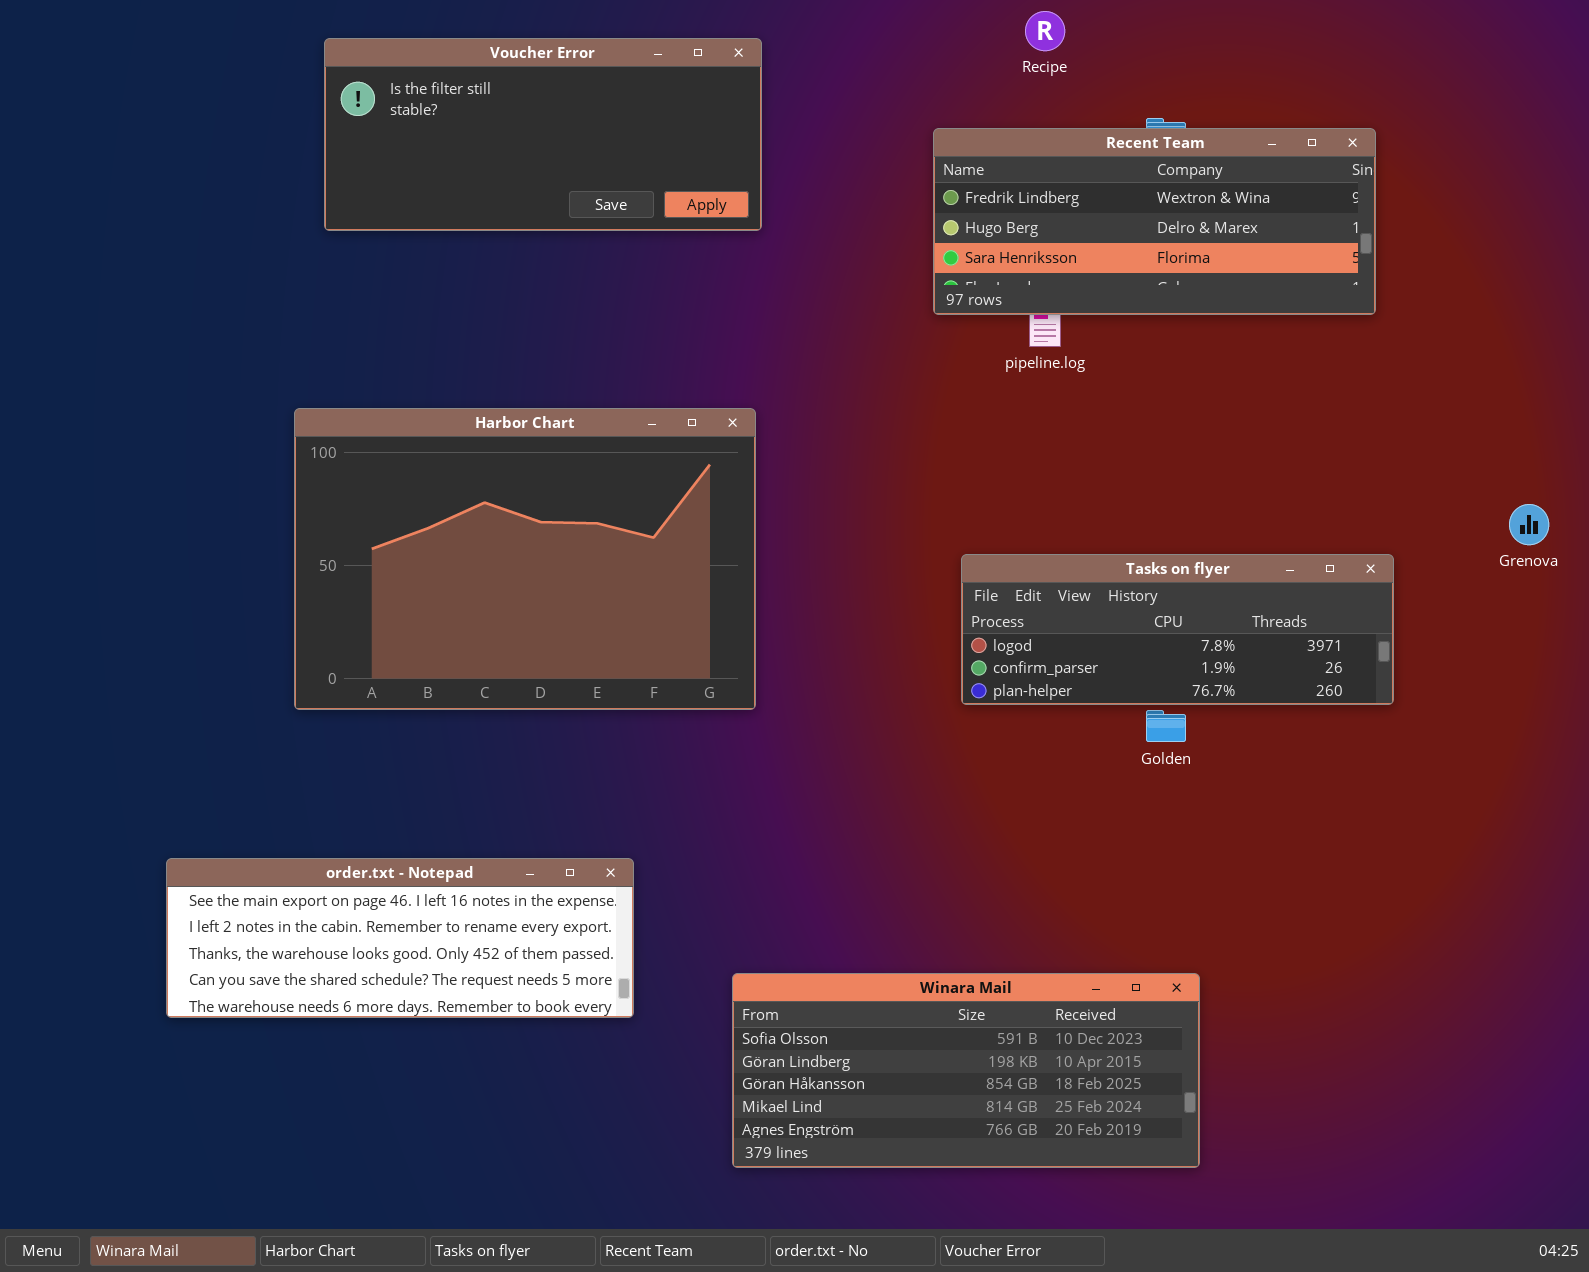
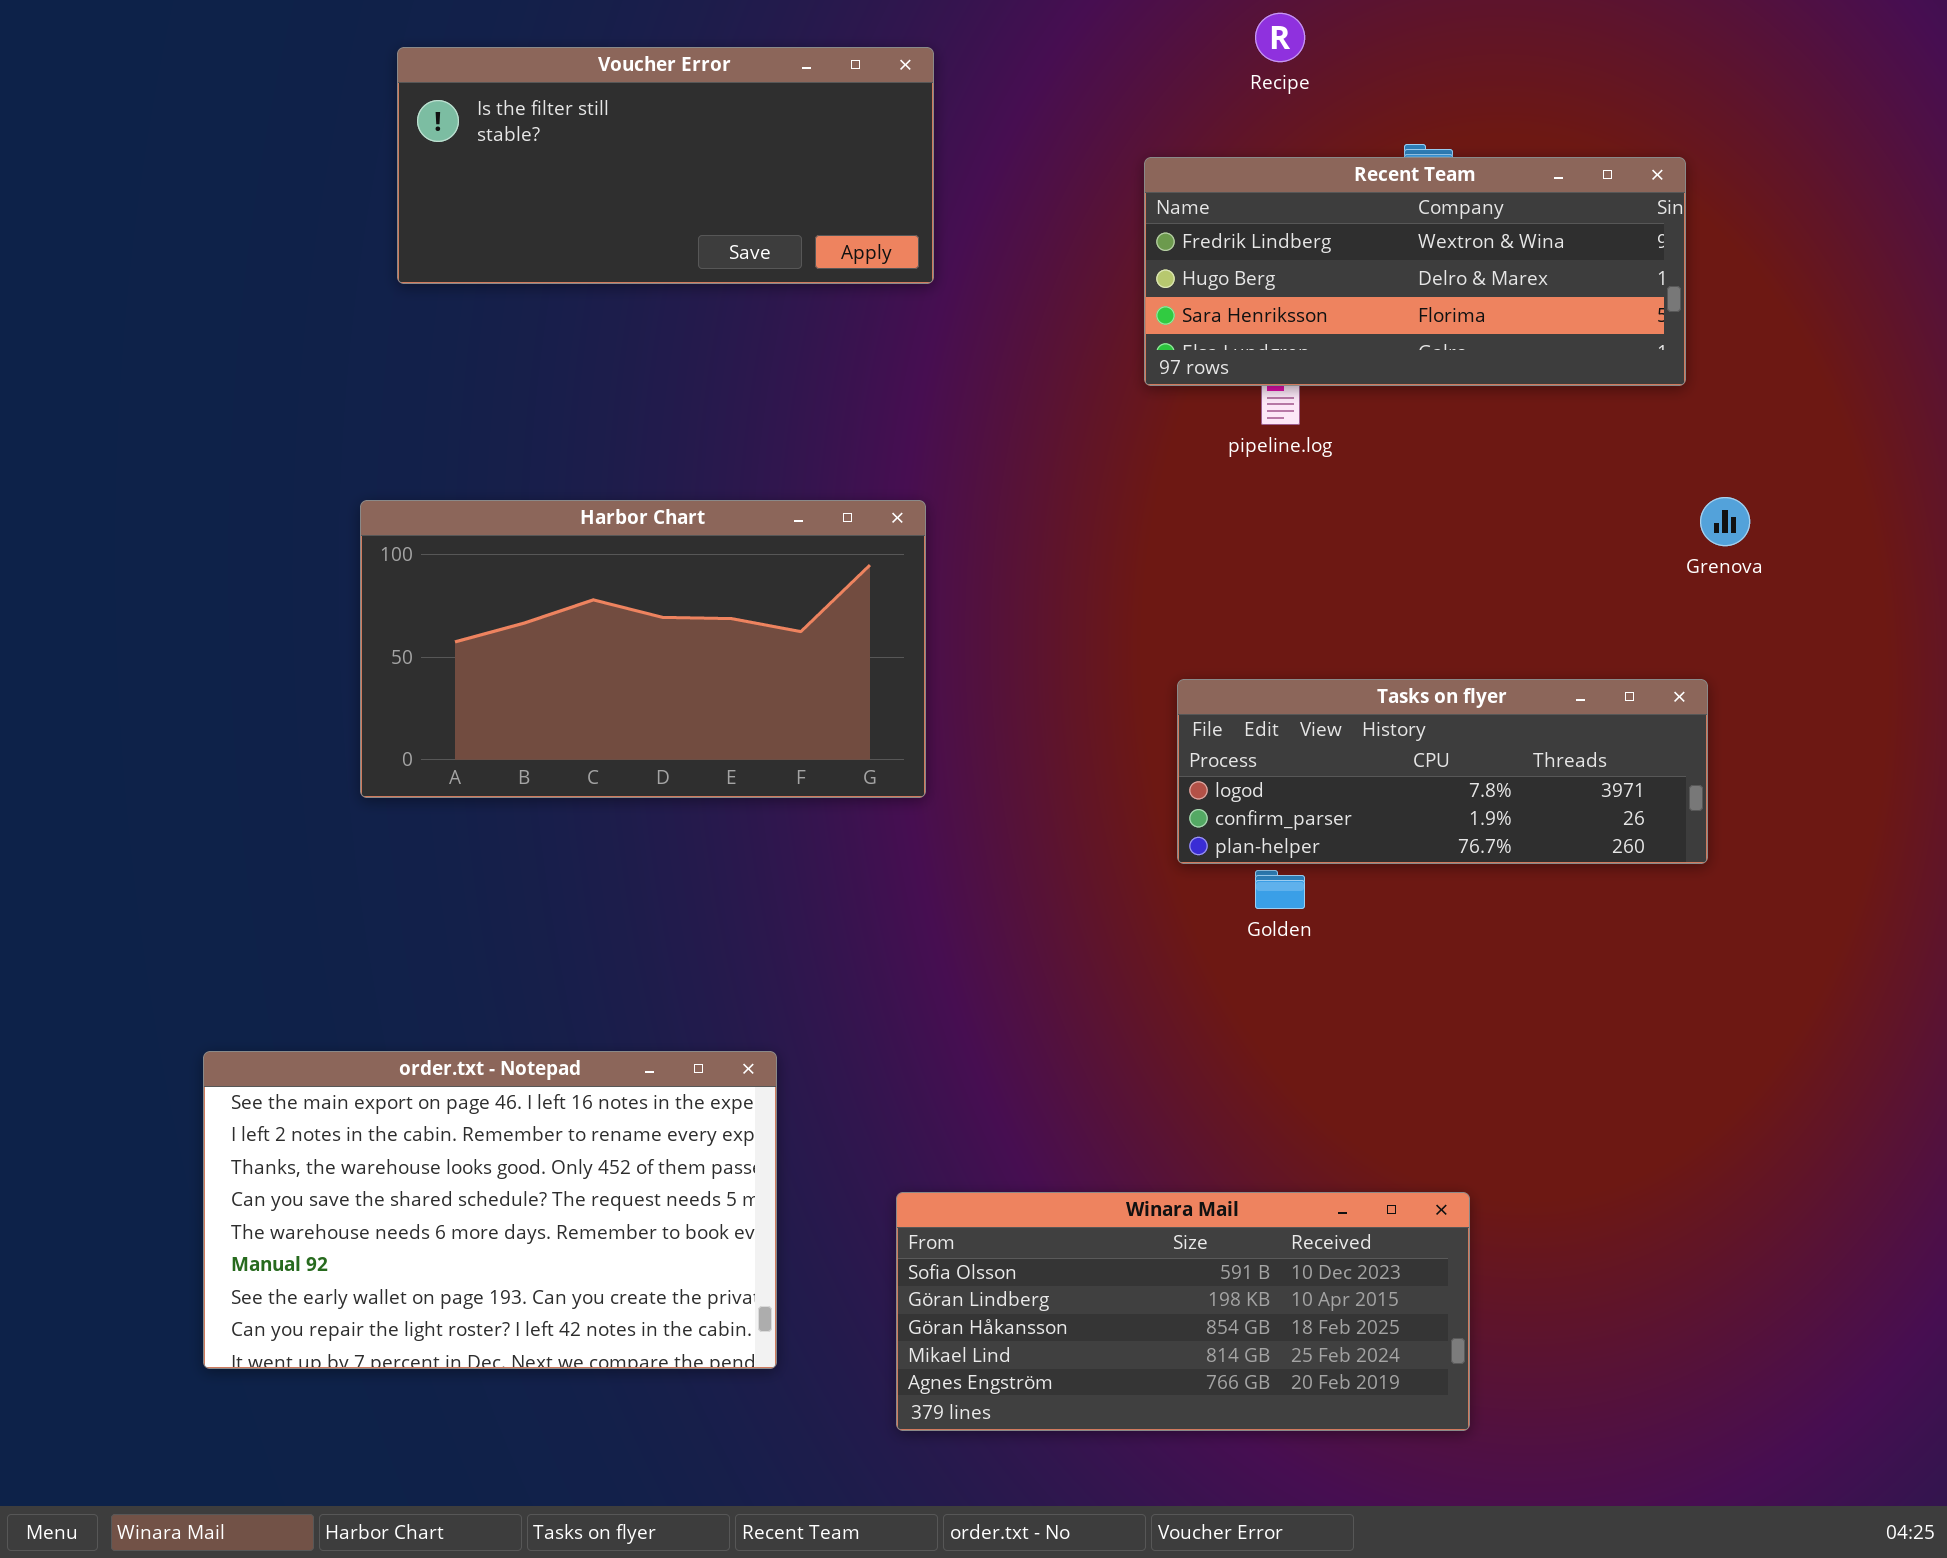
Harbor Chart: [294,408,756,710] -> [360,500,926,798], resized
Grenova: [1509,504,1549,545] -> [1700,497,1750,546], moved
Golden: [1146,710,1186,742] -> [1255,870,1305,909], moved
order.txt - Notepad: [166,858,634,1018] -> [203,1051,777,1369], resized

